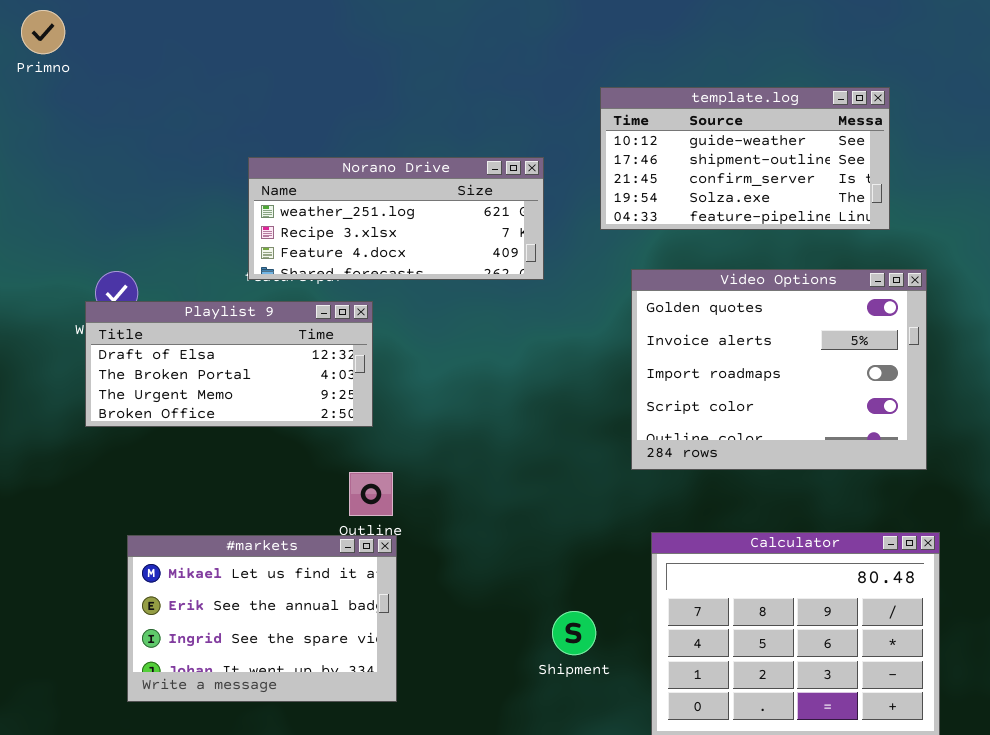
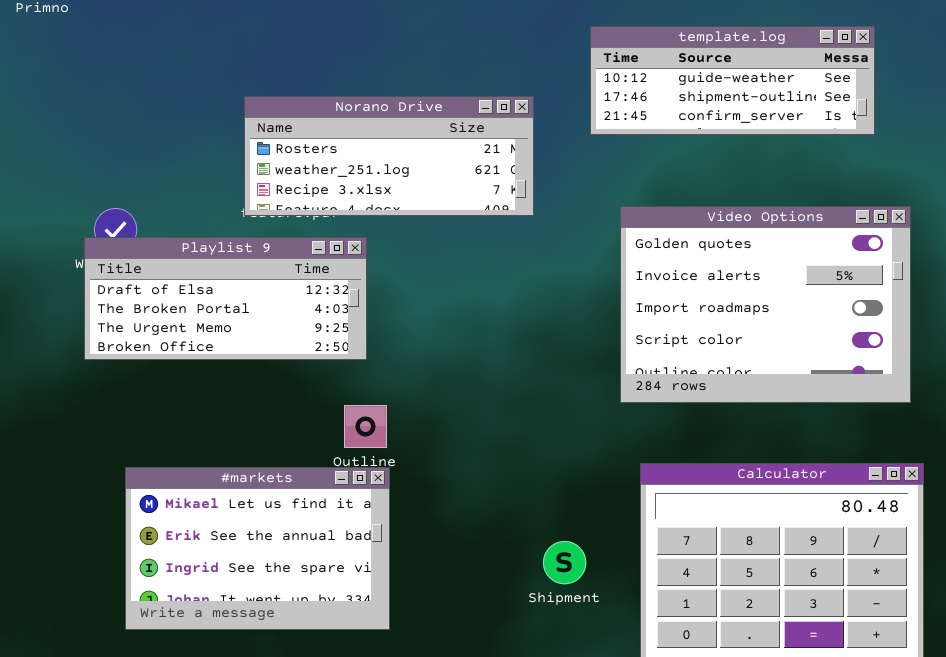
template.log: [600,87,890,230] -> [590,26,875,135], resized
Norano Drive: [248,157,544,280] -> [244,96,534,216], scrolled up 1 row

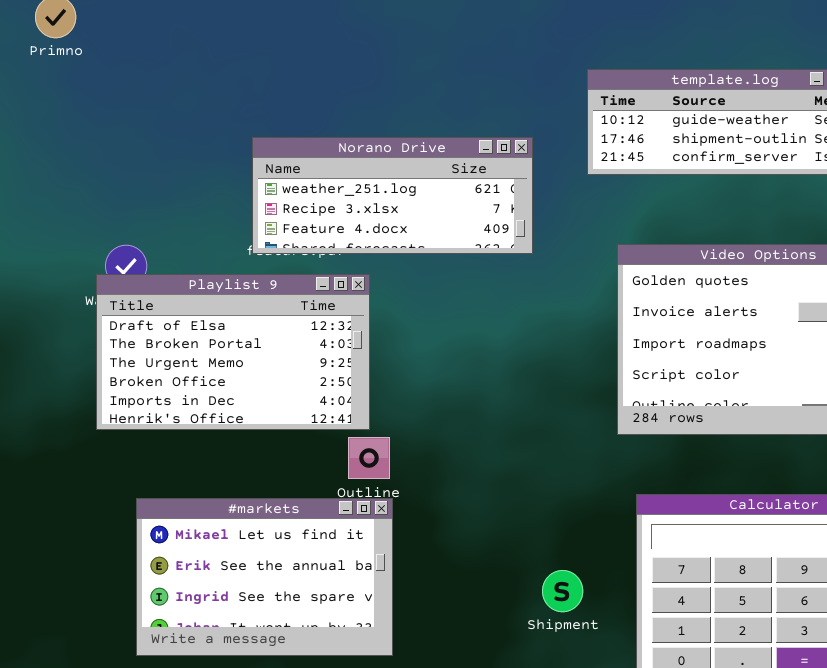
Norano Drive: [244,96,534,216] -> [252,137,533,254], scrolled down 1 row
Playlist 9: [84,237,367,360] -> [96,274,370,430], resized

